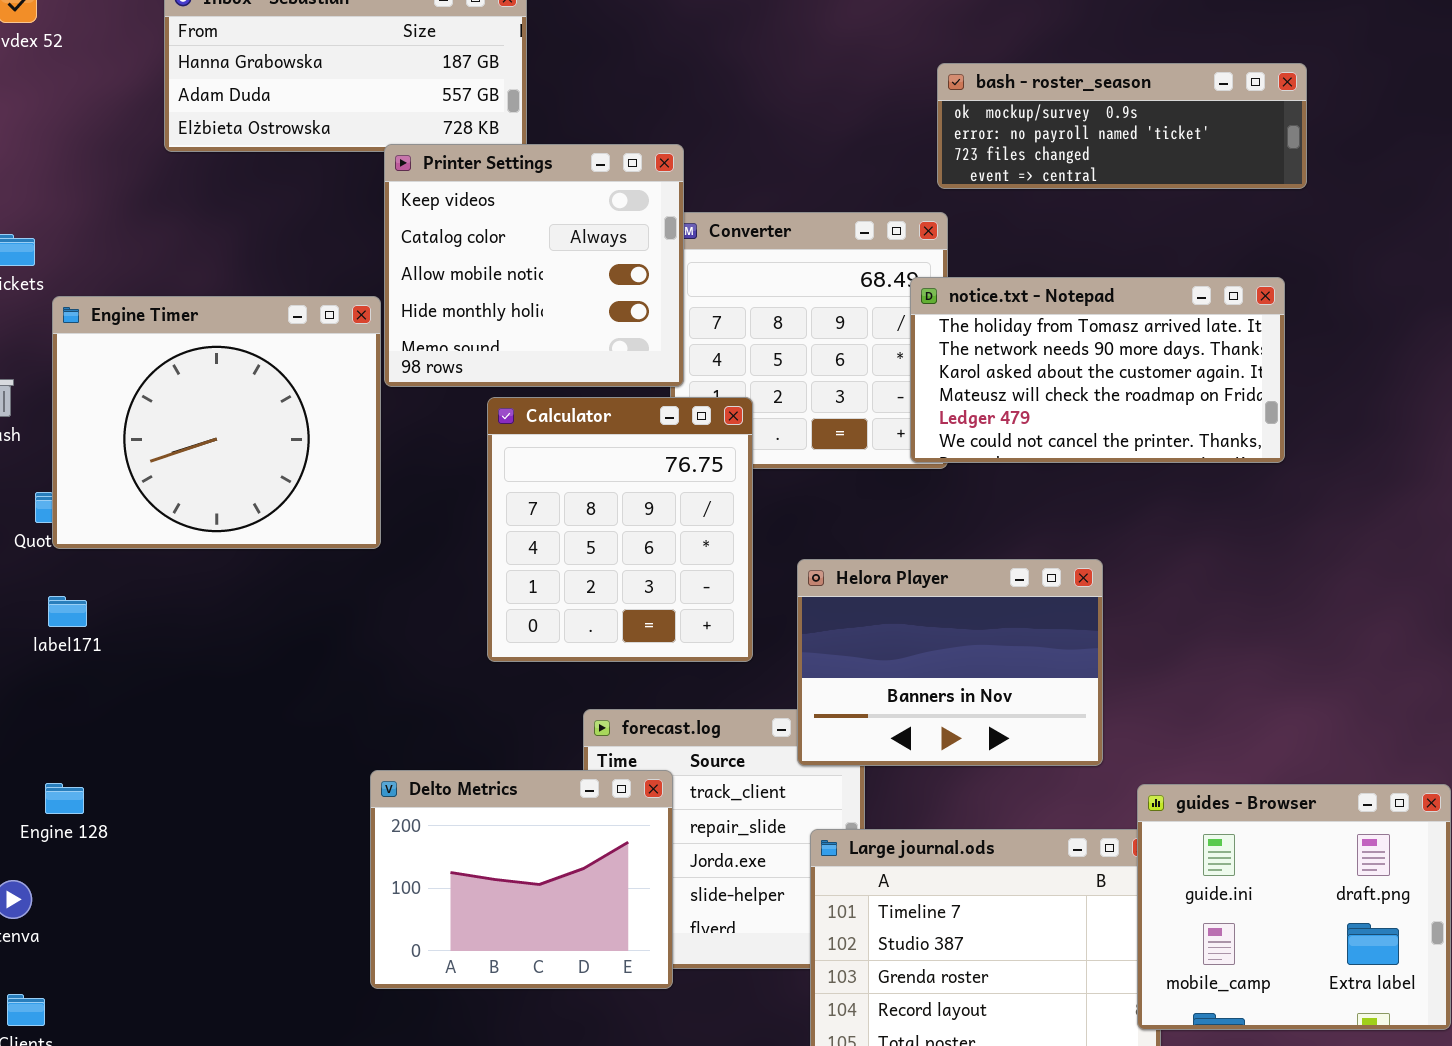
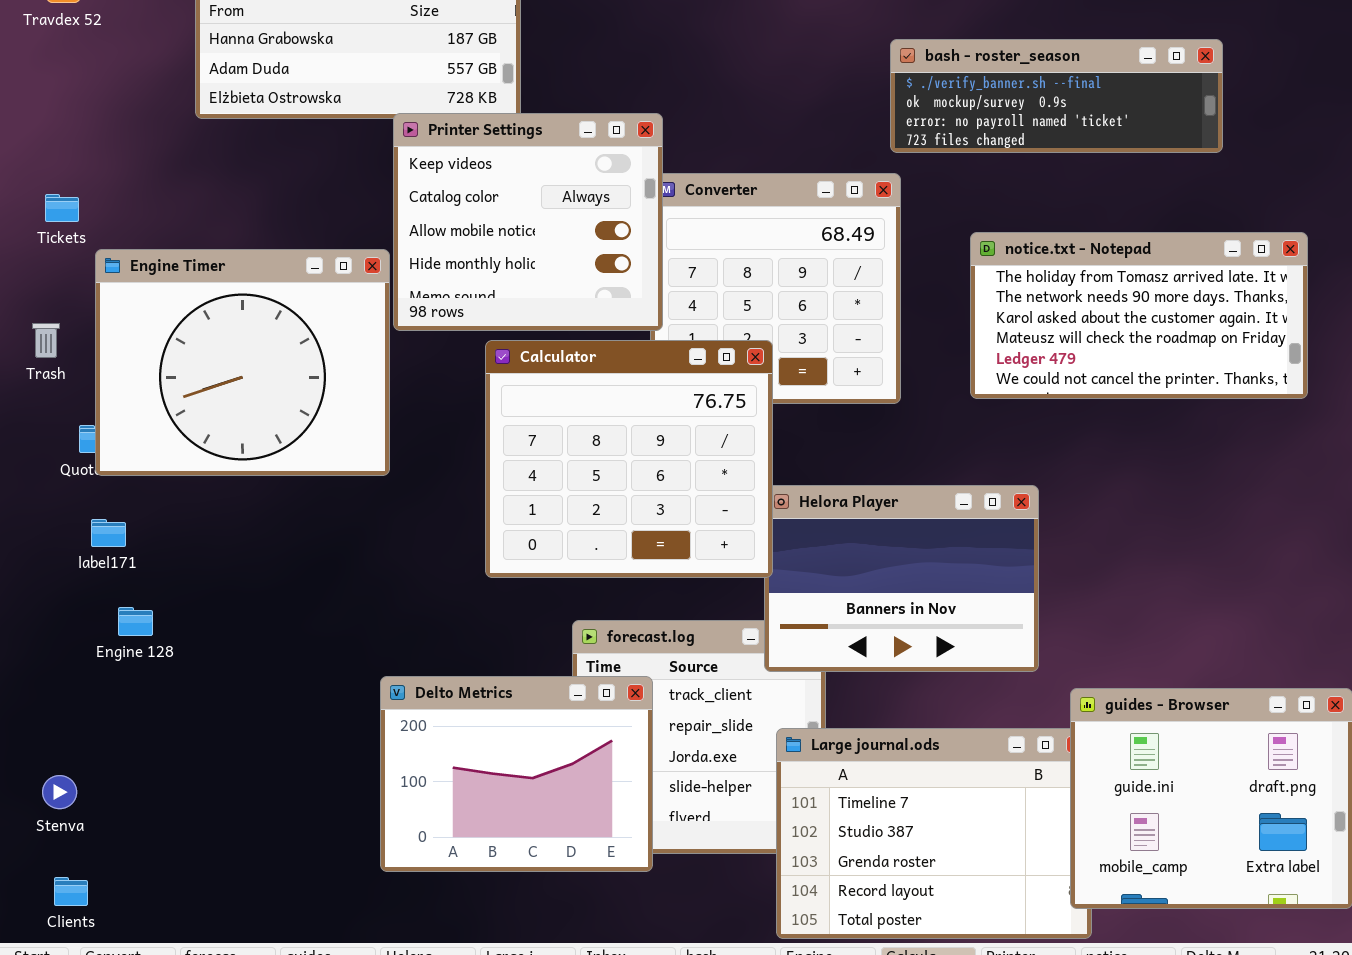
bash - roster_season: [937,63,1307,189] -> [890,39,1223,153], scrolled up 1 row
notice.txt - Notepad: [910,277,1285,463] -> [970,232,1308,399], moved
Calculator: [487,397,753,662] -> [485,340,773,578], resized
Engine 128: [45,783,84,814] -> [118,607,153,636], moved

